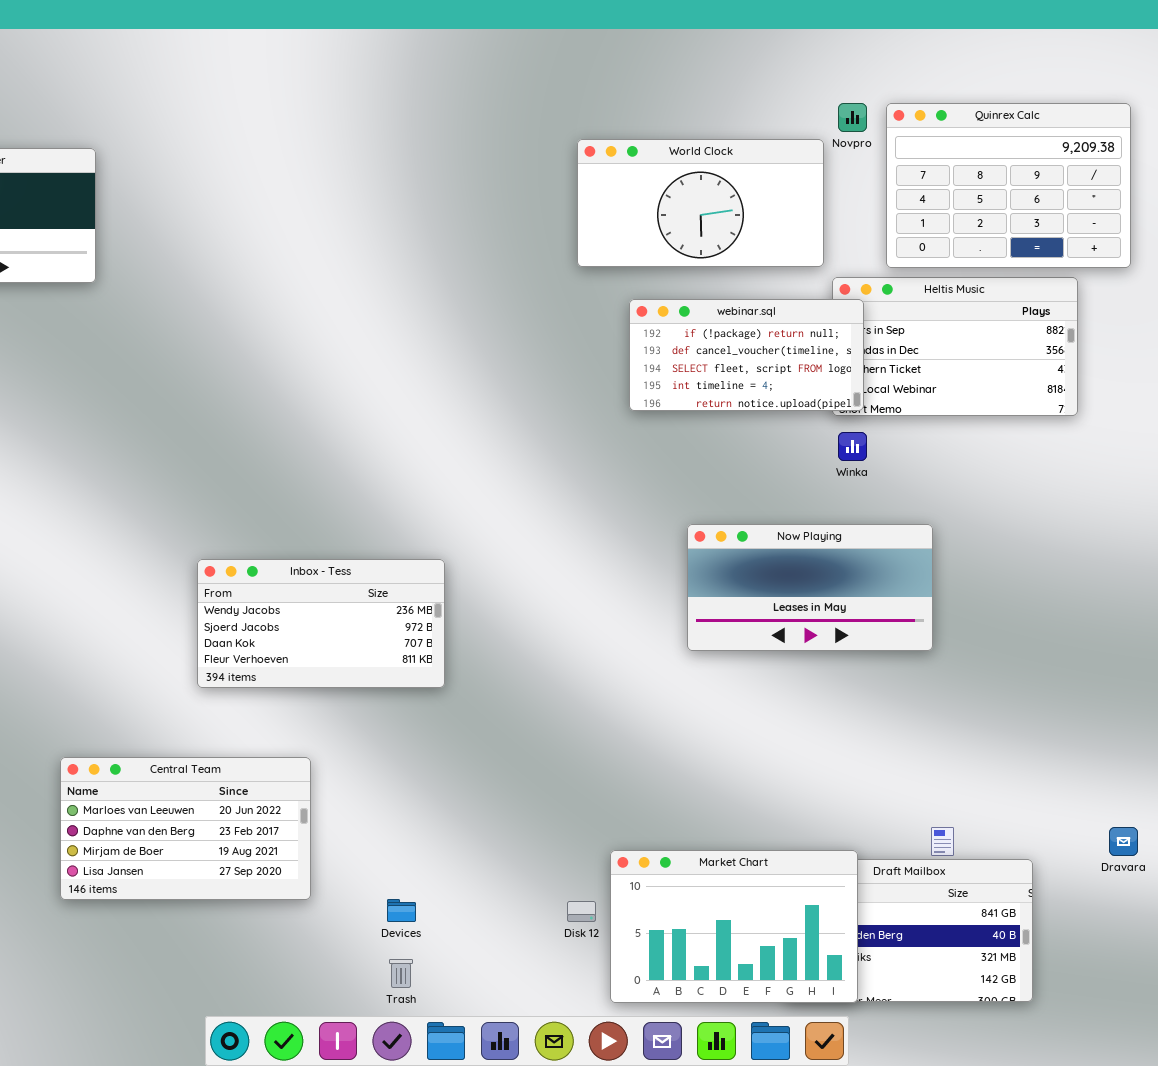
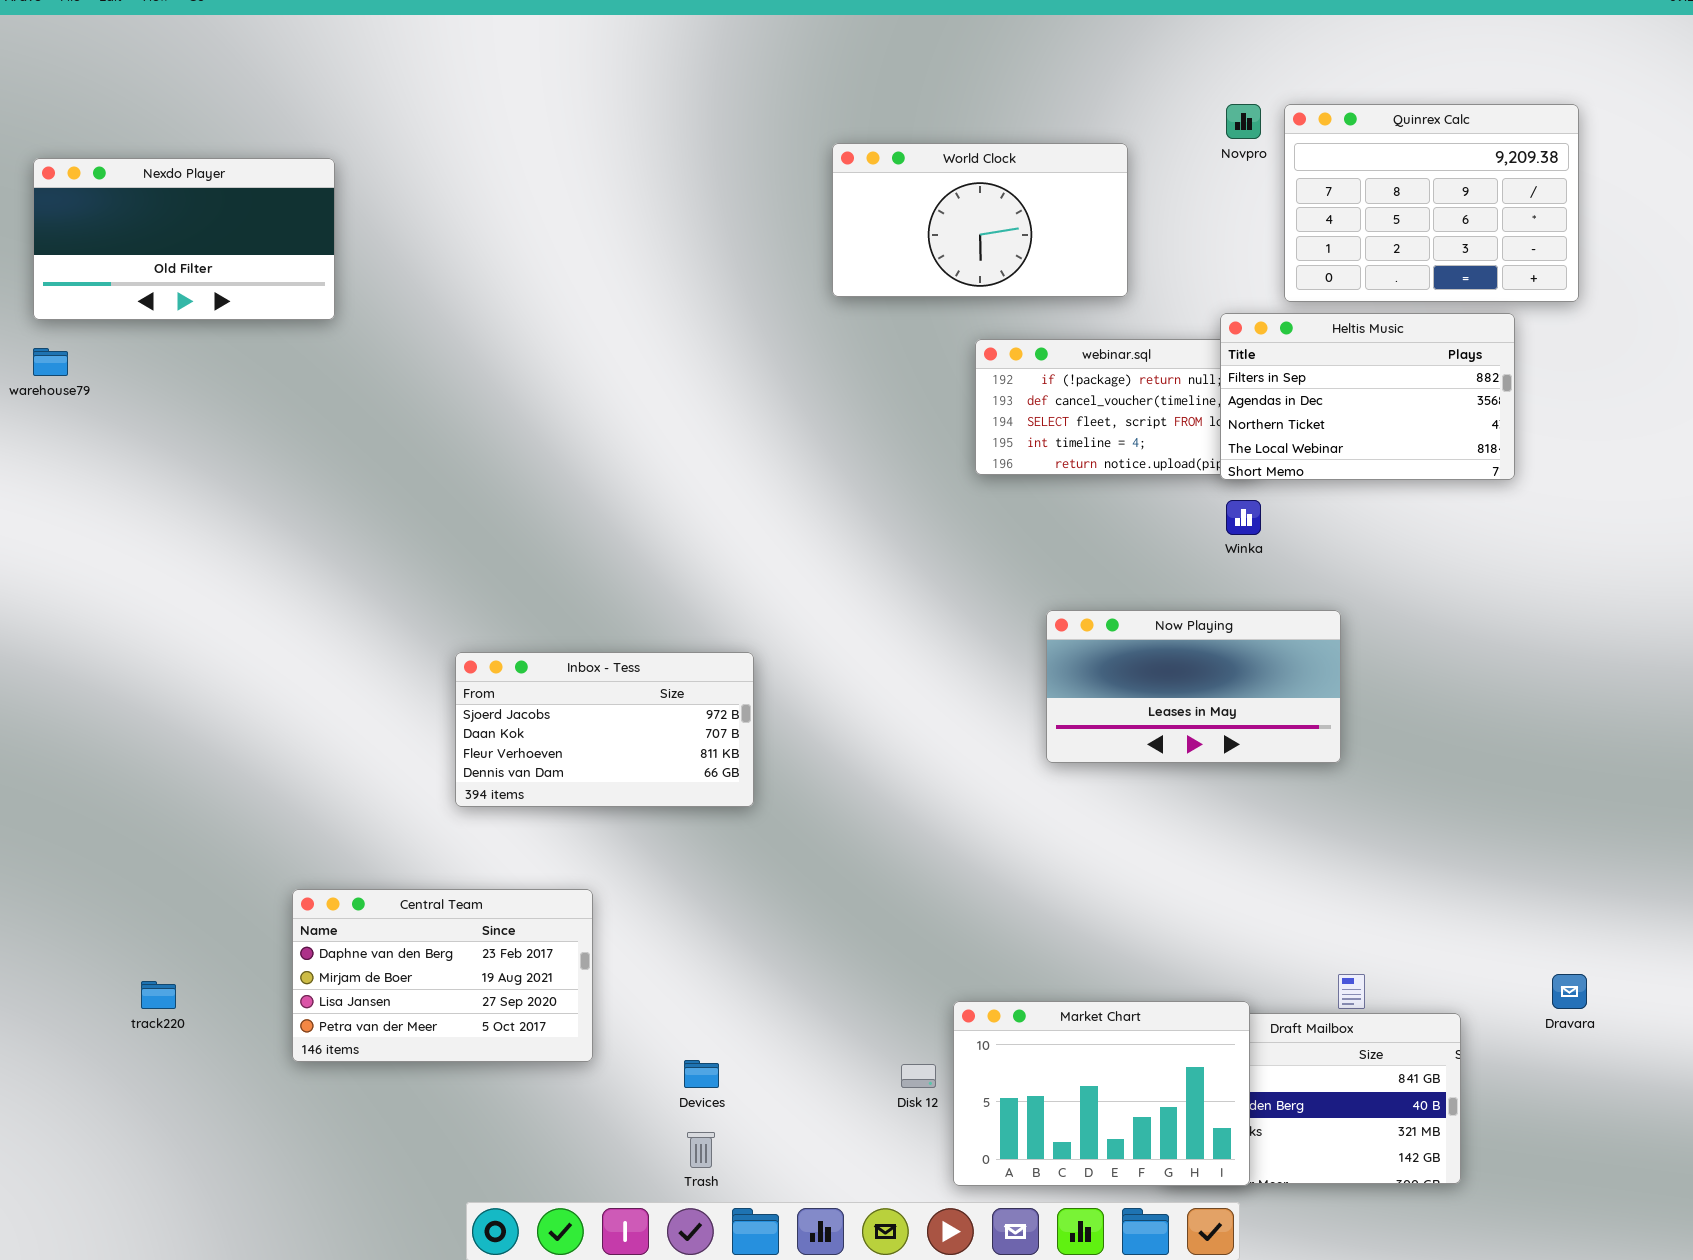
World Clock: [577,139,824,267] -> [832,143,1128,297], moved
Heltis Music: [832,277,1078,416] -> [1220,313,1515,480], raised
Inbox - Tess: [197,559,445,688] -> [455,652,754,807], scrolled down 1 row
Central Team: [60,757,311,900] -> [292,889,593,1062], scrolled down 1 row

